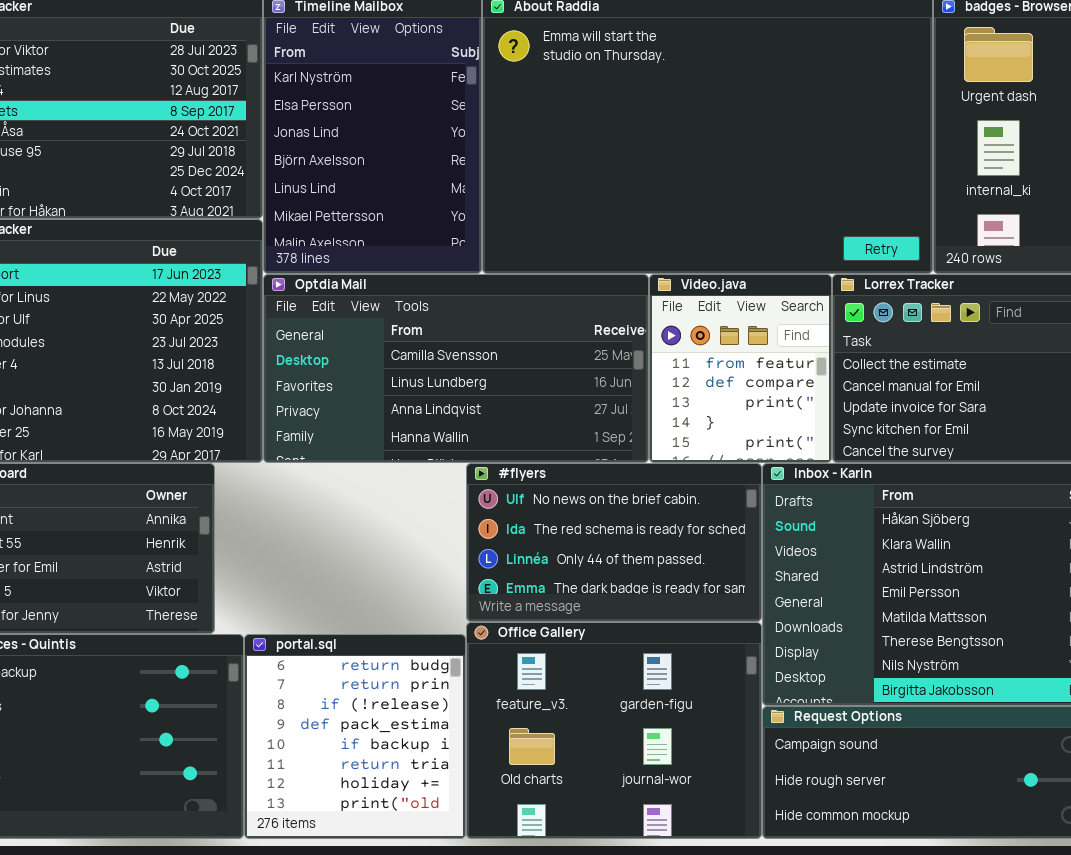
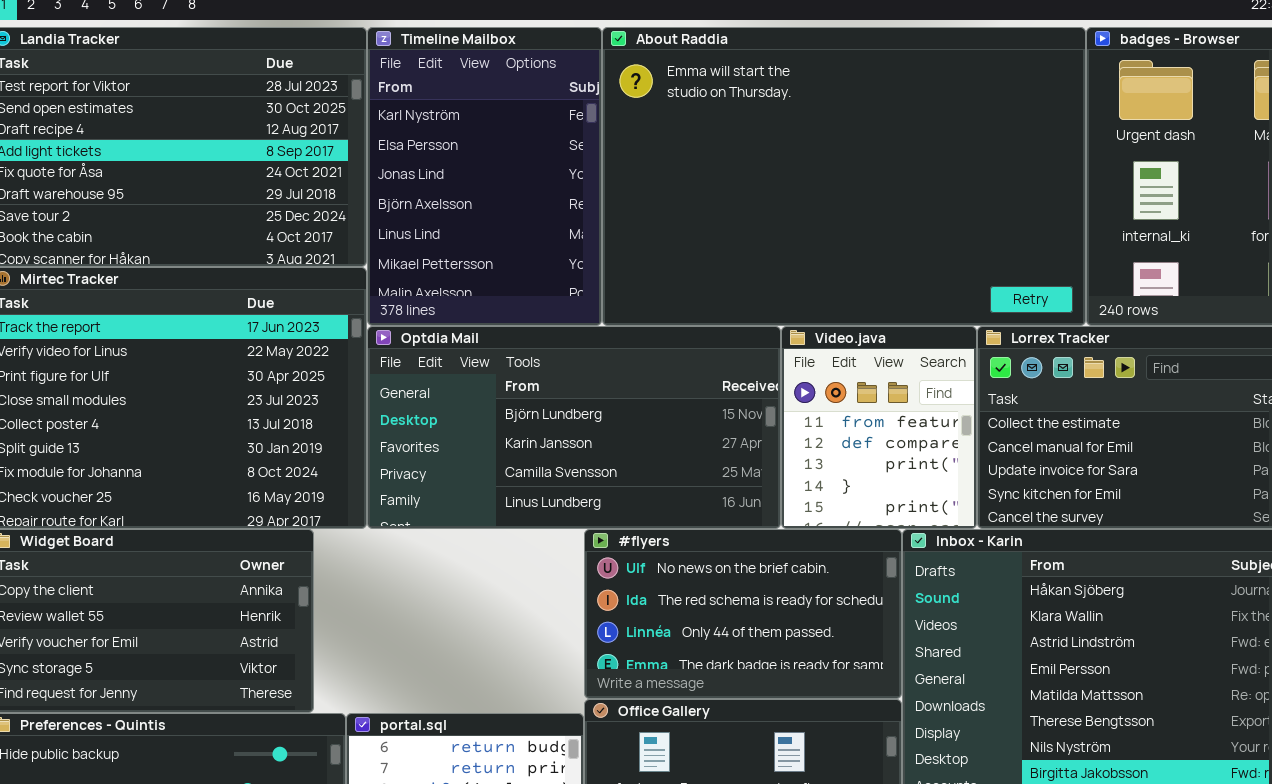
Optdia Mail: [263,274,649,463] -> [367,326,781,529], scrolled up 2 rows

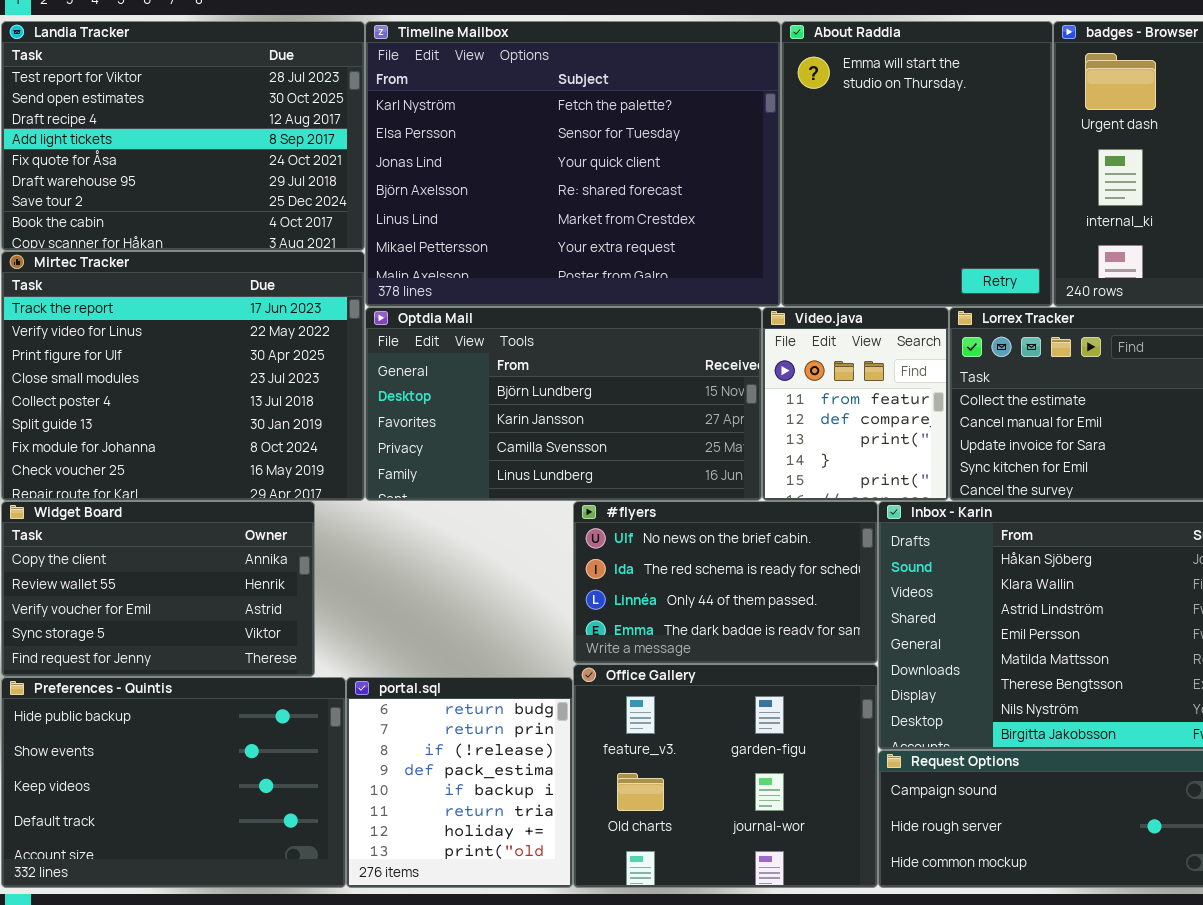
Timeline Mailbox: [367,27,602,326] -> [365,21,781,307], resized
About Raddia: [602,27,1086,326] -> [781,21,1053,307], resized

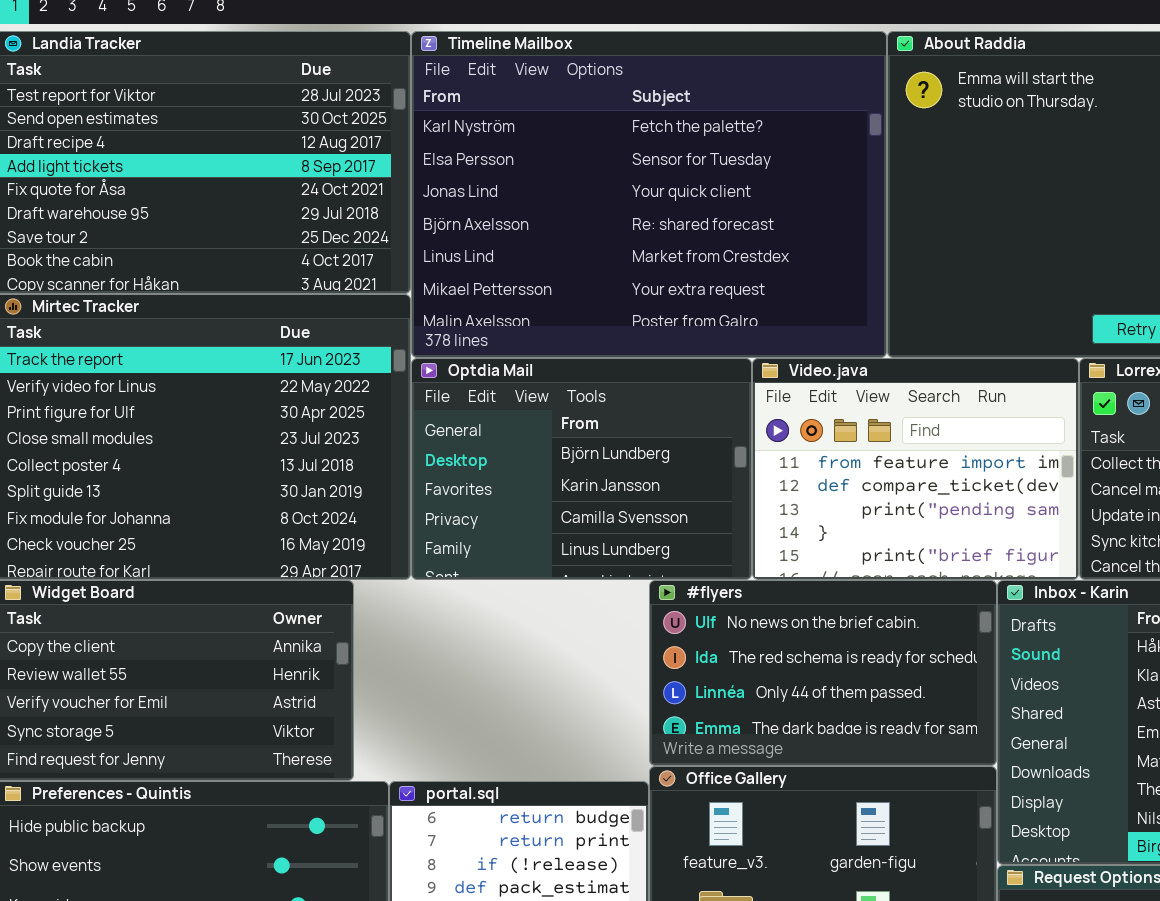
Optdia Mail: [365,307,762,501] -> [411,358,752,580], resized
Video.java: [762,307,949,501] -> [752,358,1079,580], resized

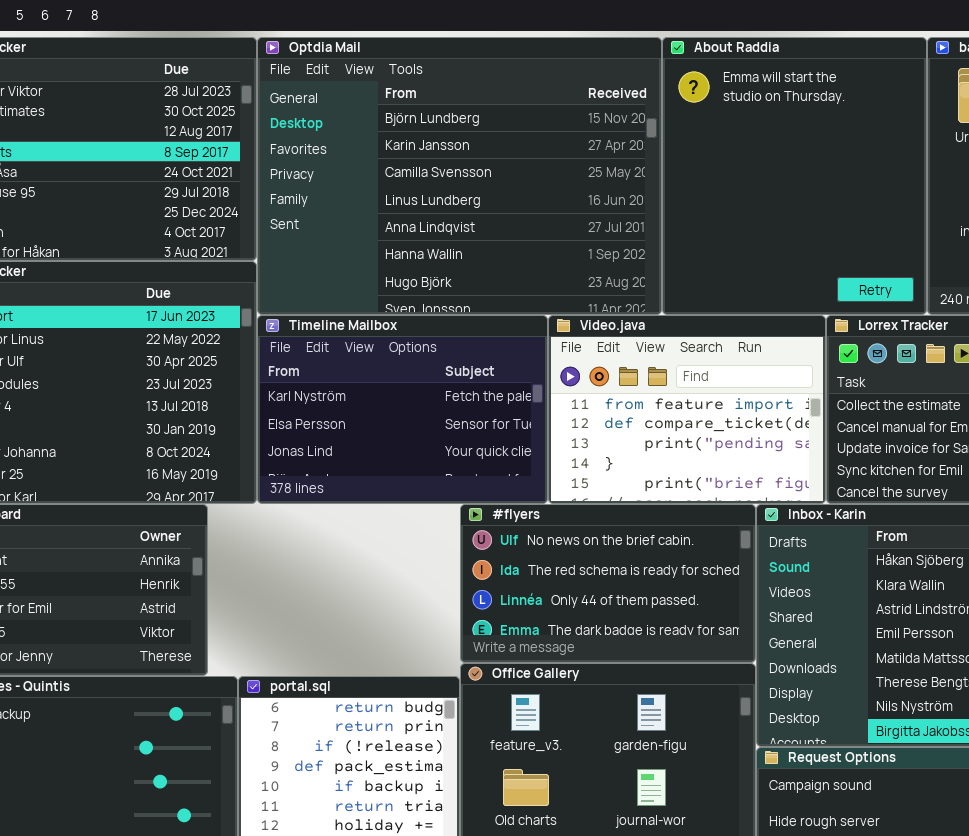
Timeline Mailbox: [411,31,887,358] -> [257,315,548,504], moved, resized
Optdia Mail: [411,358,752,580] -> [257,37,662,315], moved, resized

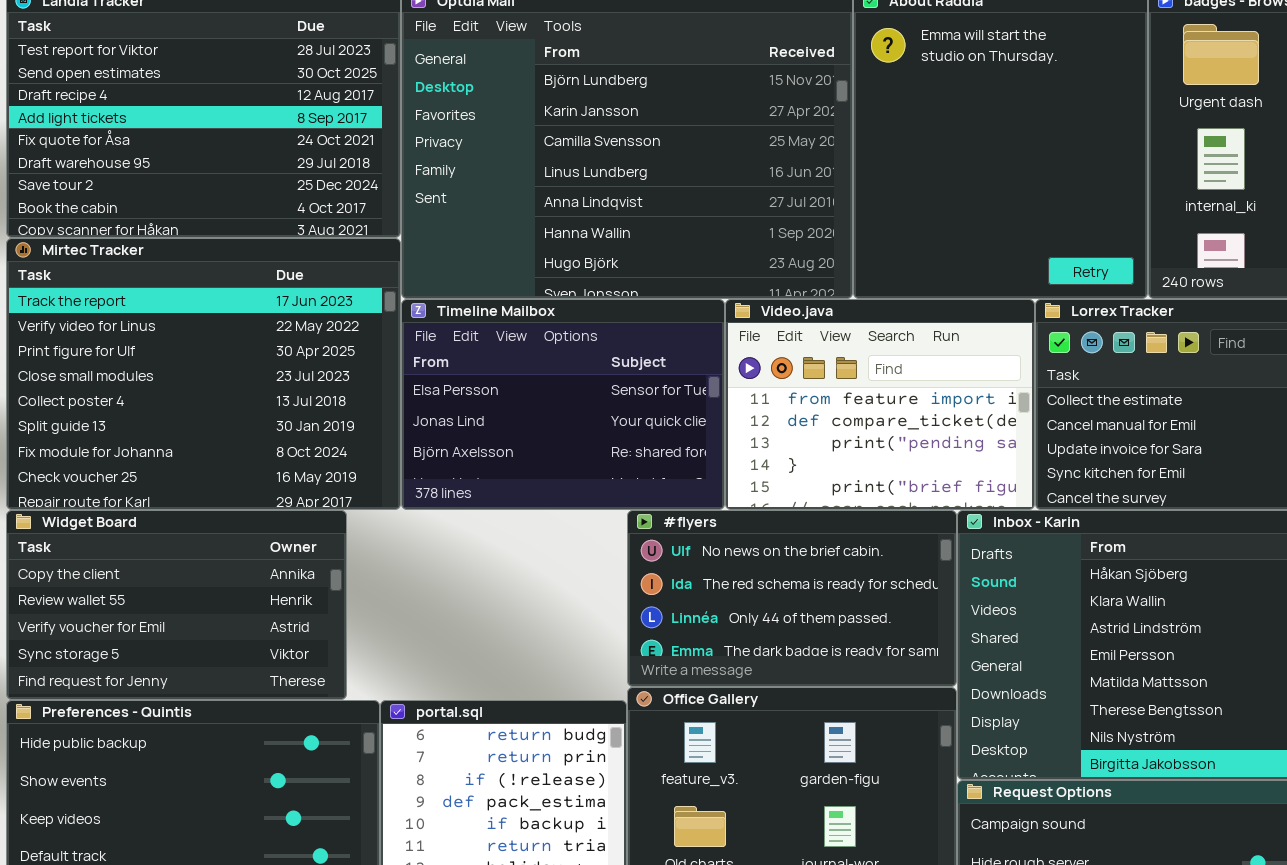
Timeline Mailbox: [257,315,548,504] -> [401,299,725,510], scrolled down 1 row

